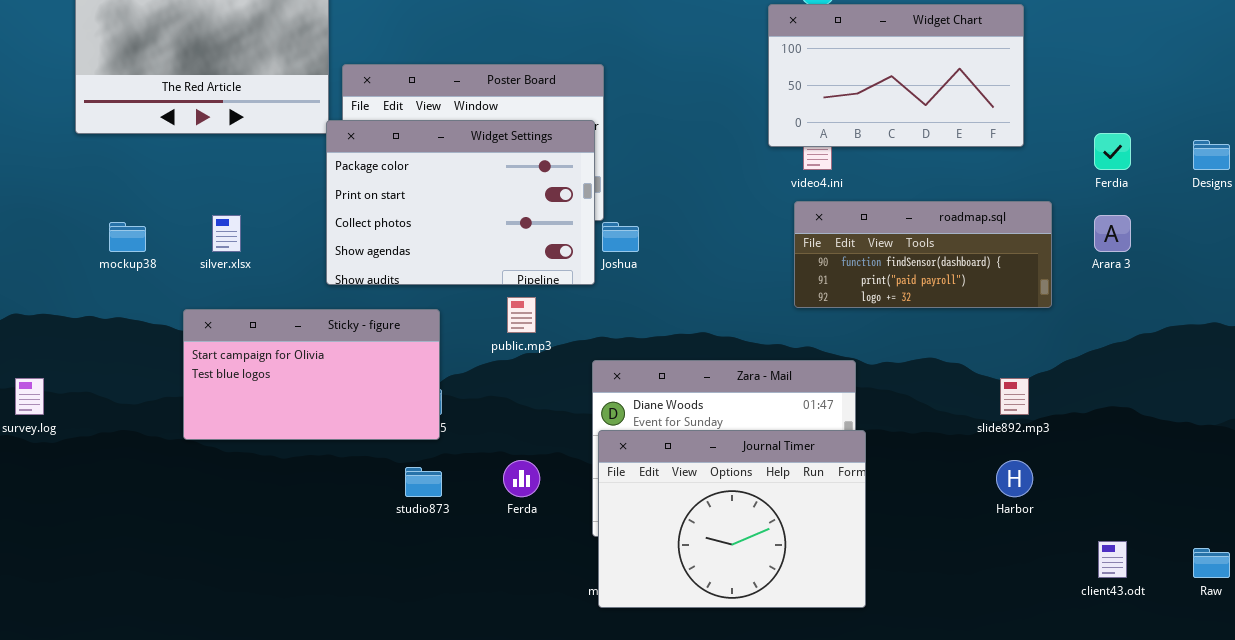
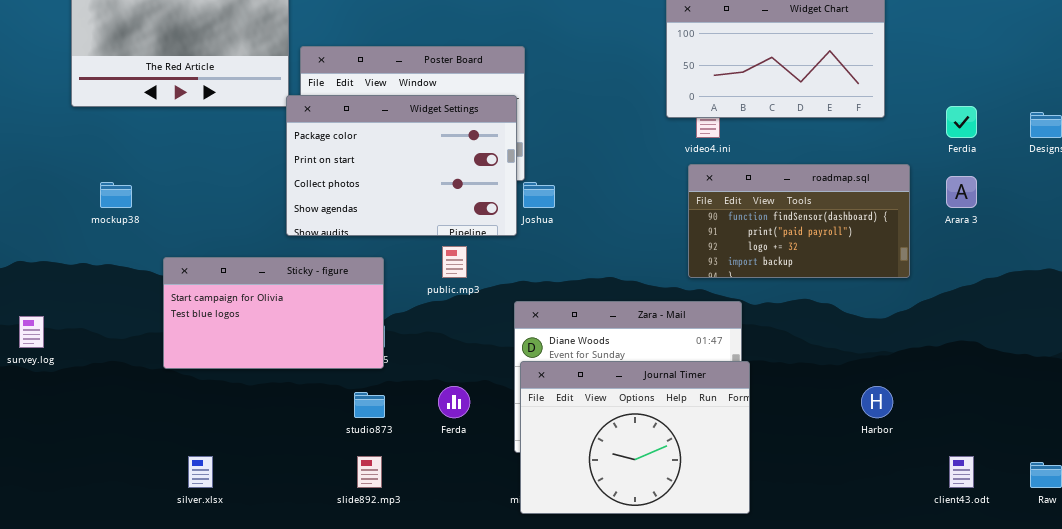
roadmap.sql: [794,201,1052,308] -> [688,164,910,278], resized
silver.xlsx: [212,215,241,252] -> [188,456,213,488], moved
slide892.mp3: [1000,378,1029,415] -> [357,456,382,488], moved

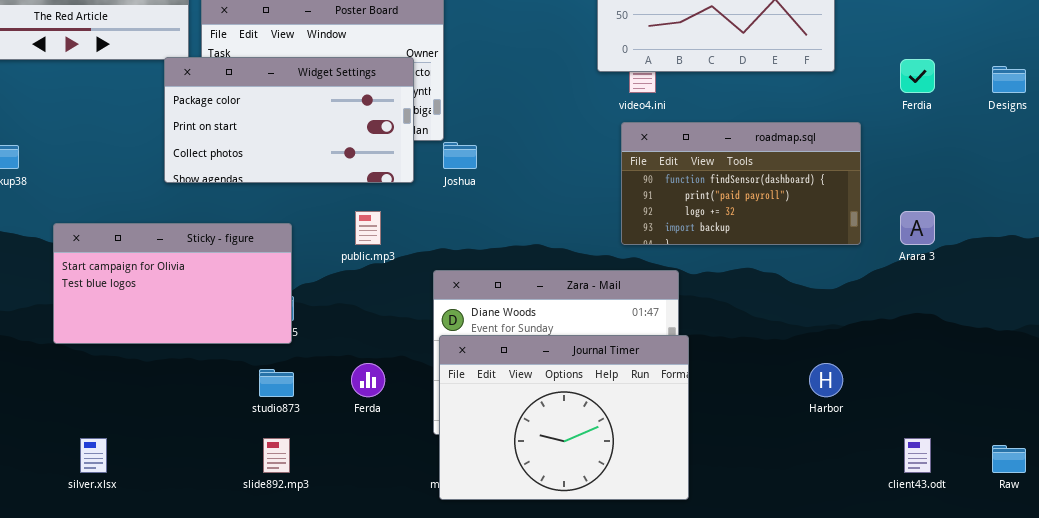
Widget Settings: [286,95,517,236] -> [164,57,414,183], moved, resized
Arara 3: [946,176,977,208] -> [900,211,935,245], moved

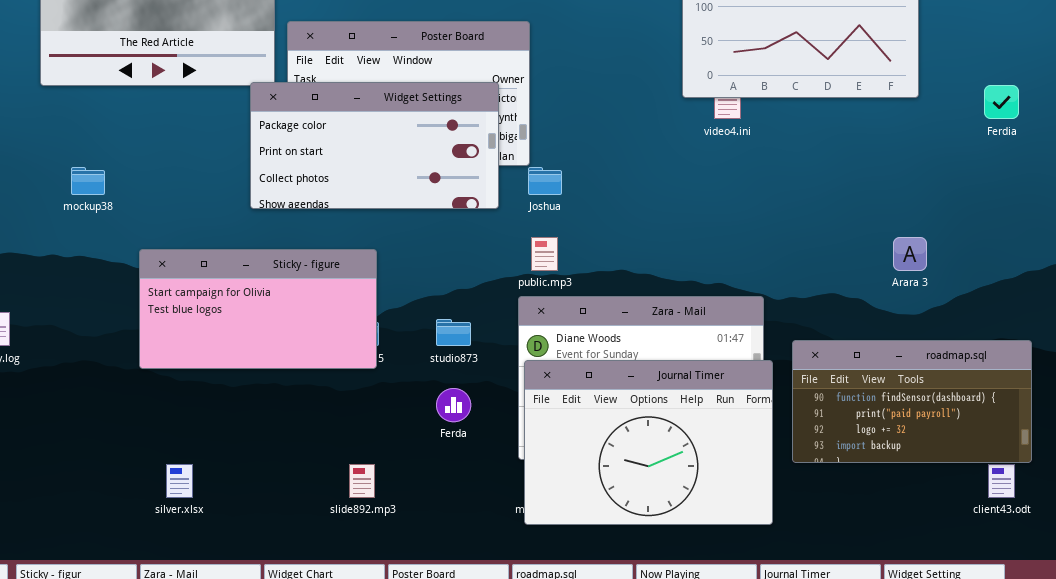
roadmap.sql: [621,122,861,245] -> [792,340,1032,463], moved
public.mp3: [355,211,381,245] -> [531,237,558,271], moved
Arara 3: [900,211,935,245] -> [893,237,927,271], moved
studio873: [259,369,294,397] -> [436,319,471,346], moved

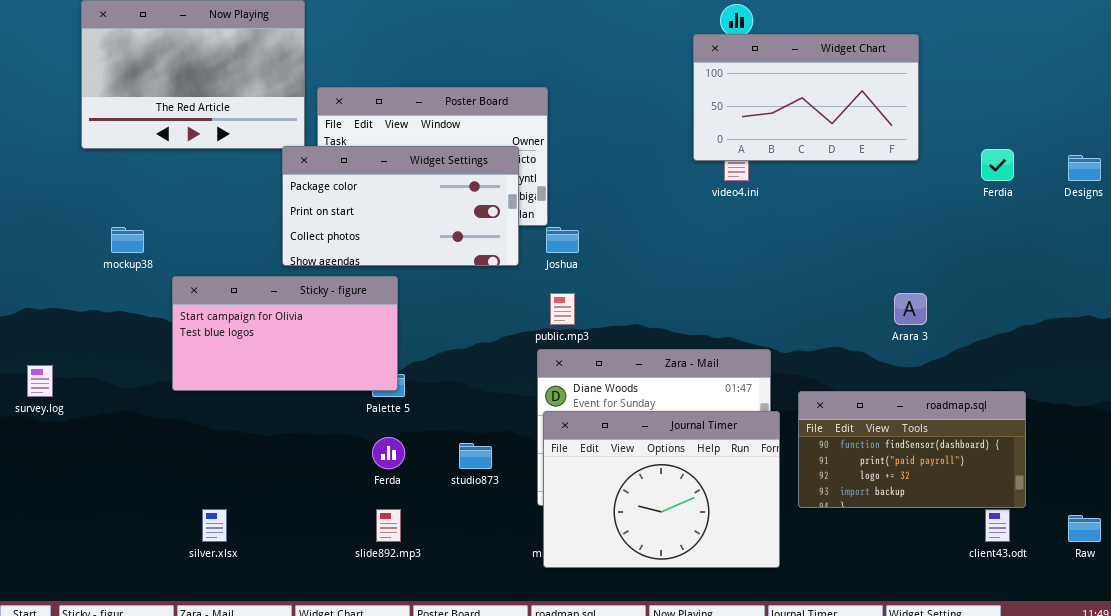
Sticky - figure: [139,249,377,369] -> [172,276,398,391], moved
studio873: [436,319,471,346] -> [459,443,492,469], moved
Ferda: [436,388,471,422] -> [372,437,405,469], moved

